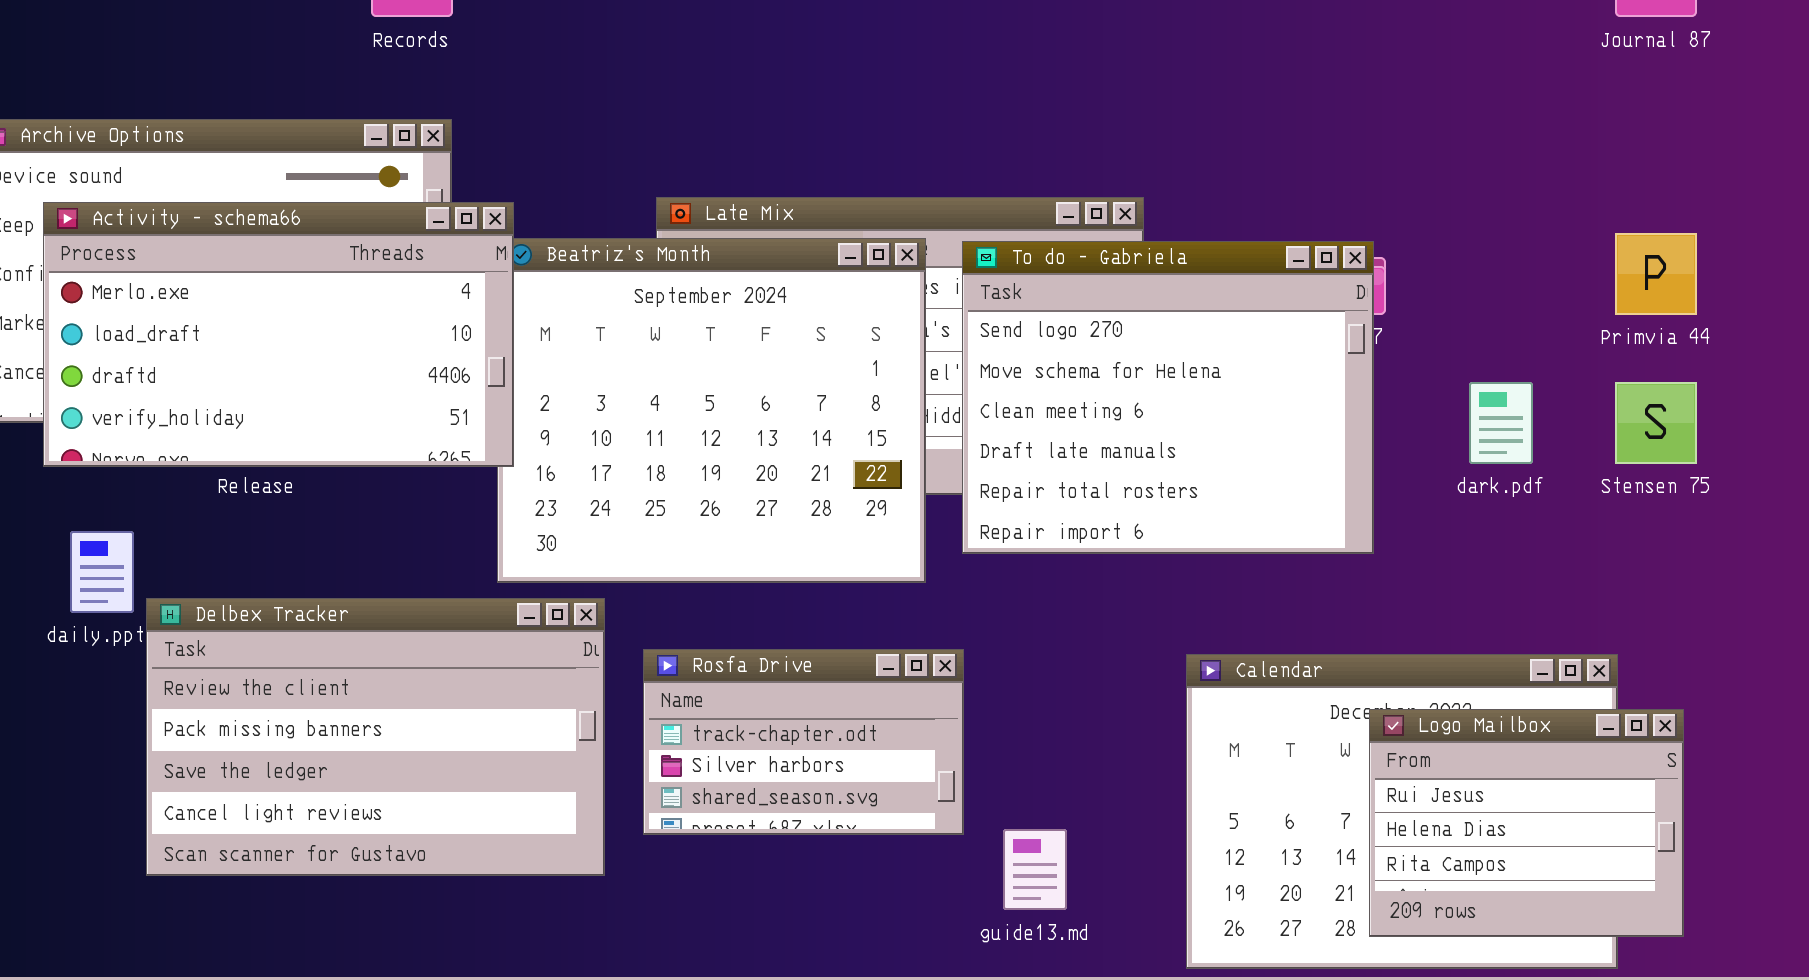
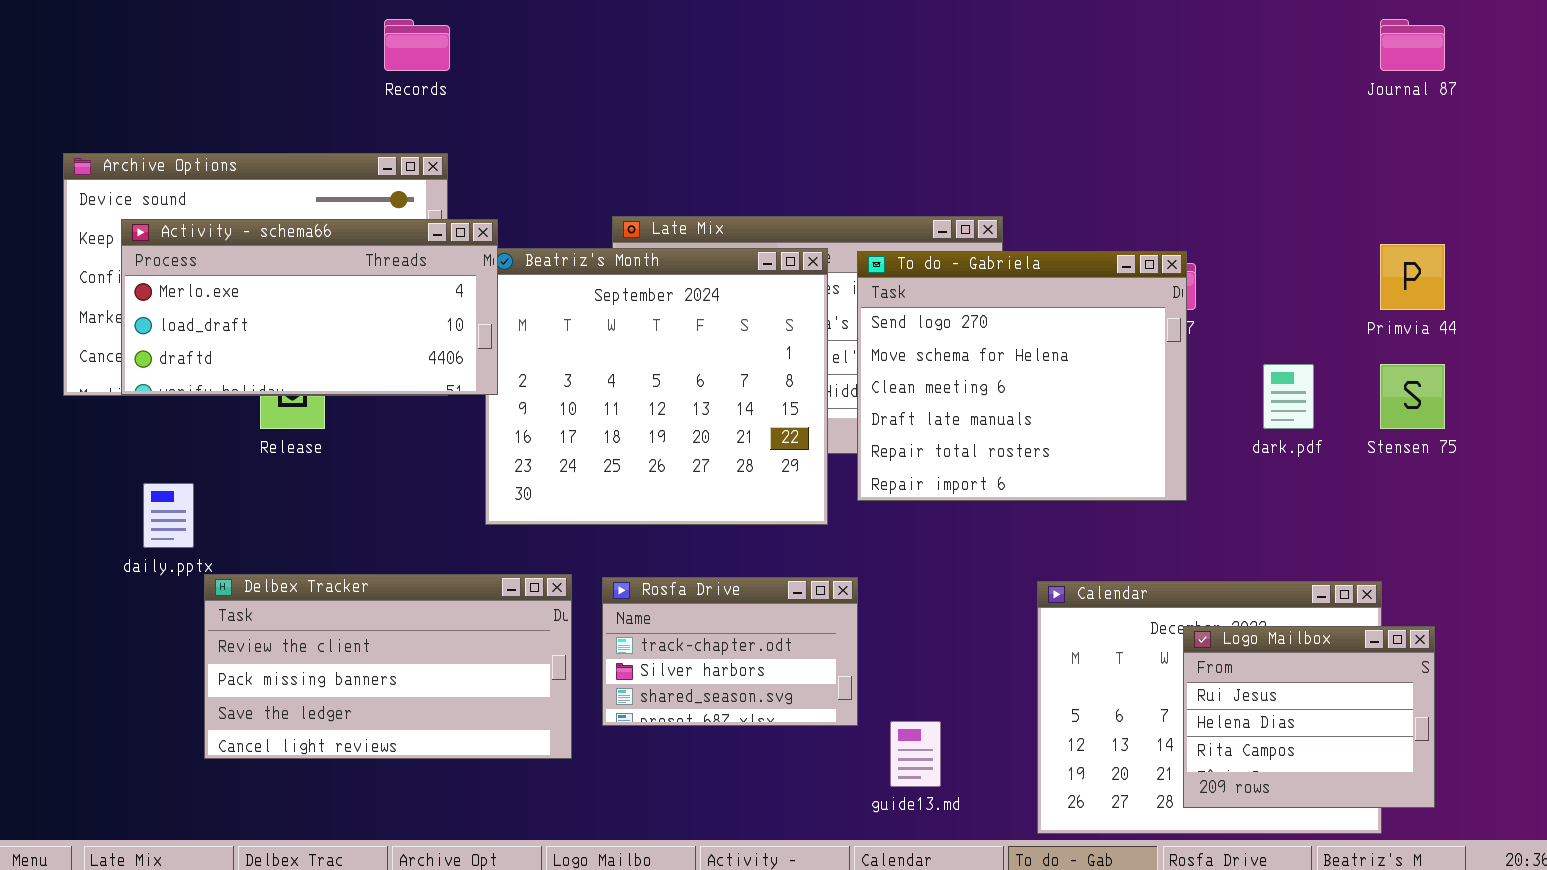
Activity - schema66: [43,202,514,467] -> [121,219,498,395], resized
Delbex Tracker: [146,598,605,876] -> [204,574,572,759], resized

